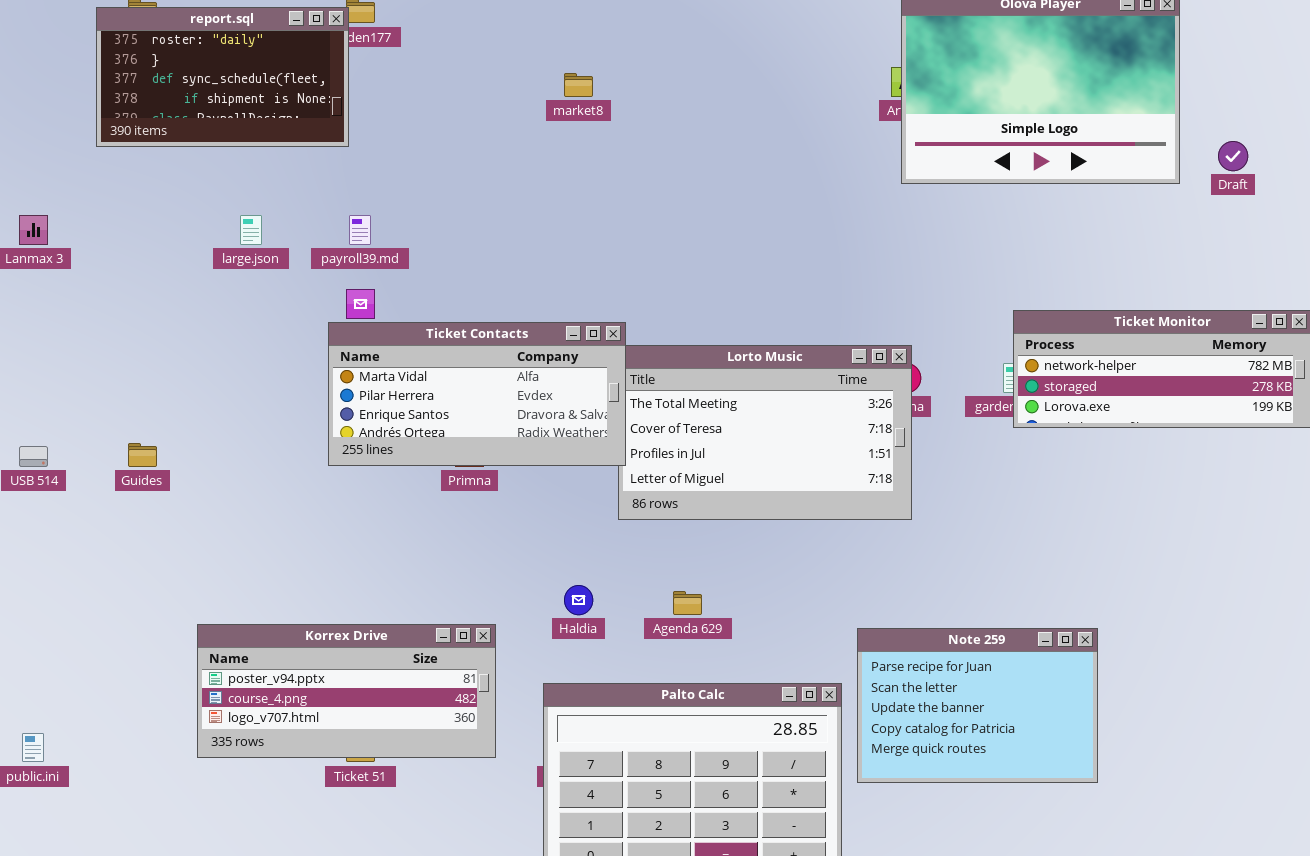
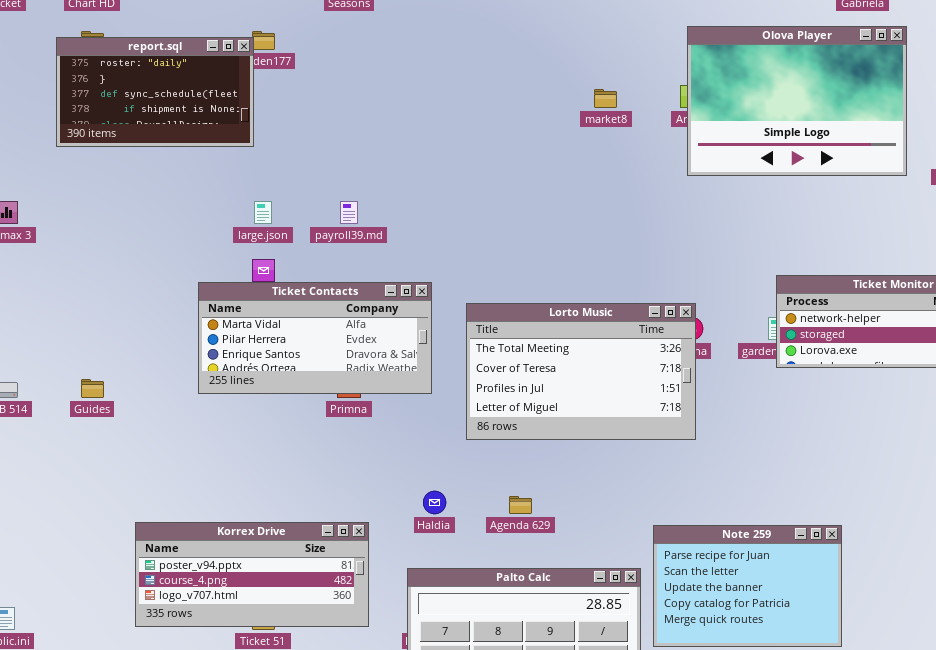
market8: [564,73,593,97] -> [594,89,617,108], moved
large.json: [240,215,262,245] -> [254,201,272,224], moved
payroll39.md: [349,215,371,245] -> [340,201,358,224], moved
Ticket Contacts: [328,322,626,466] -> [198,282,432,394], moved

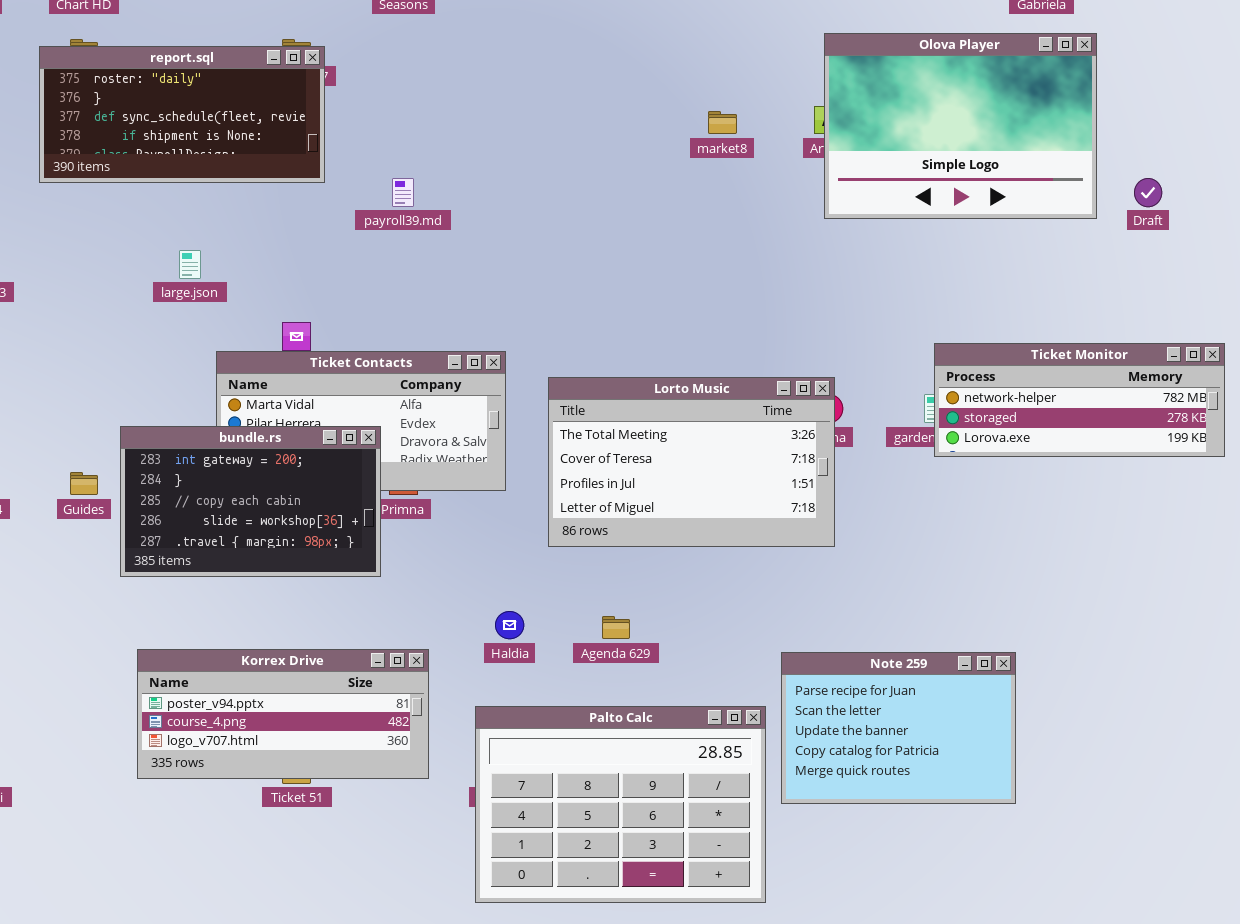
report.sql: [56,37,254,147] -> [39,46,325,183], resized
large.json: [254,201,272,224] -> [179,250,201,279], moved
payroll39.md: [340,201,358,224] -> [392,178,414,207], moved
bundle.rs: none -> [120,426,381,577], opened

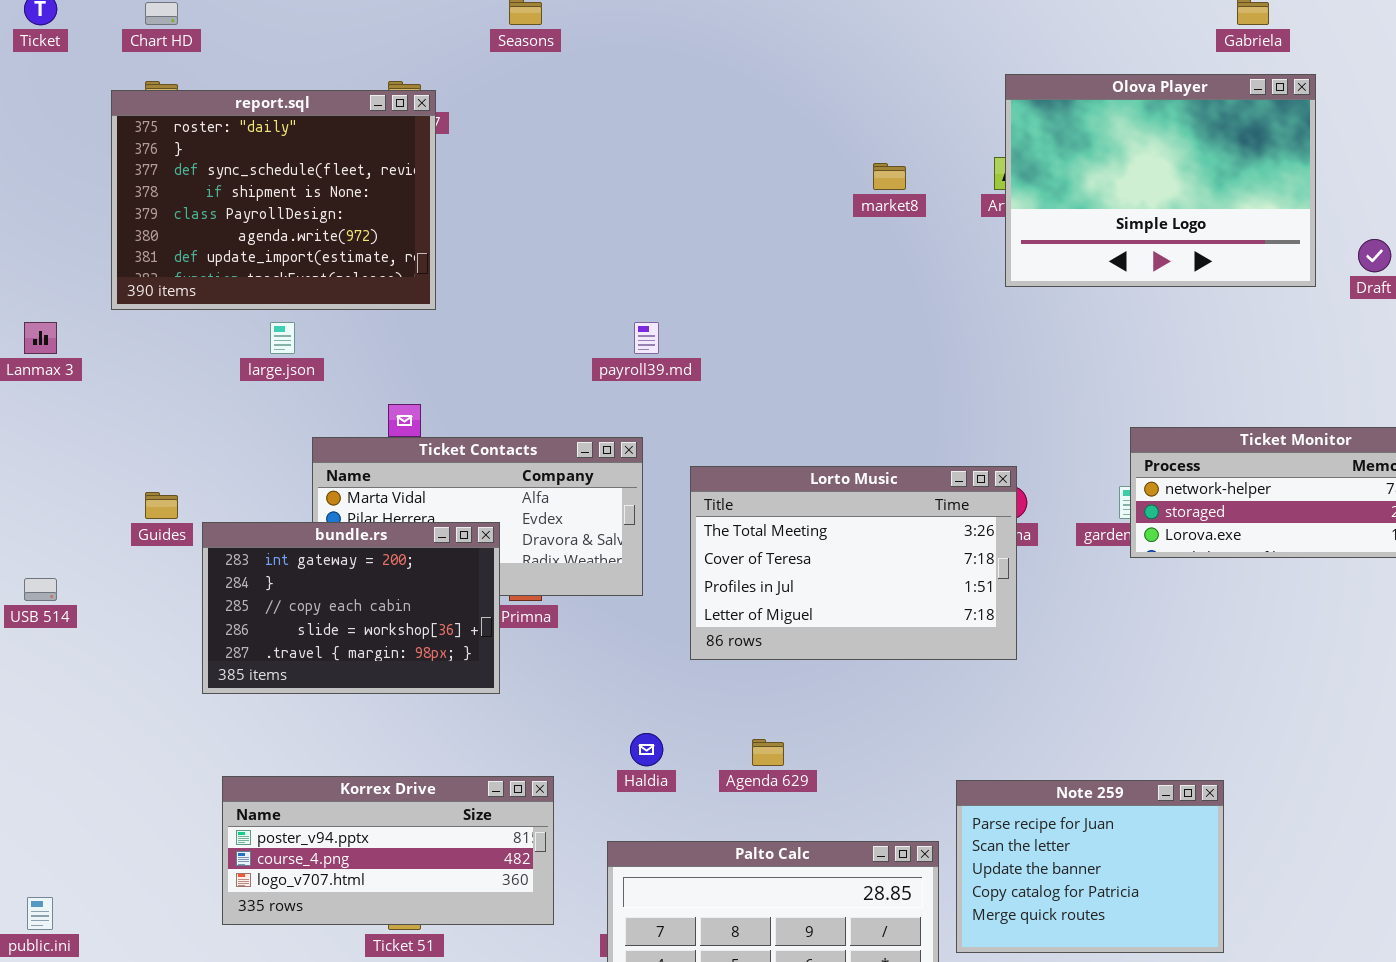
report.sql: [39,46,325,183] -> [111,90,436,310], resized
payroll39.md: [392,178,414,207] -> [634,322,659,354], moved
Guides: [70,472,98,495] -> [145,492,178,519], moved

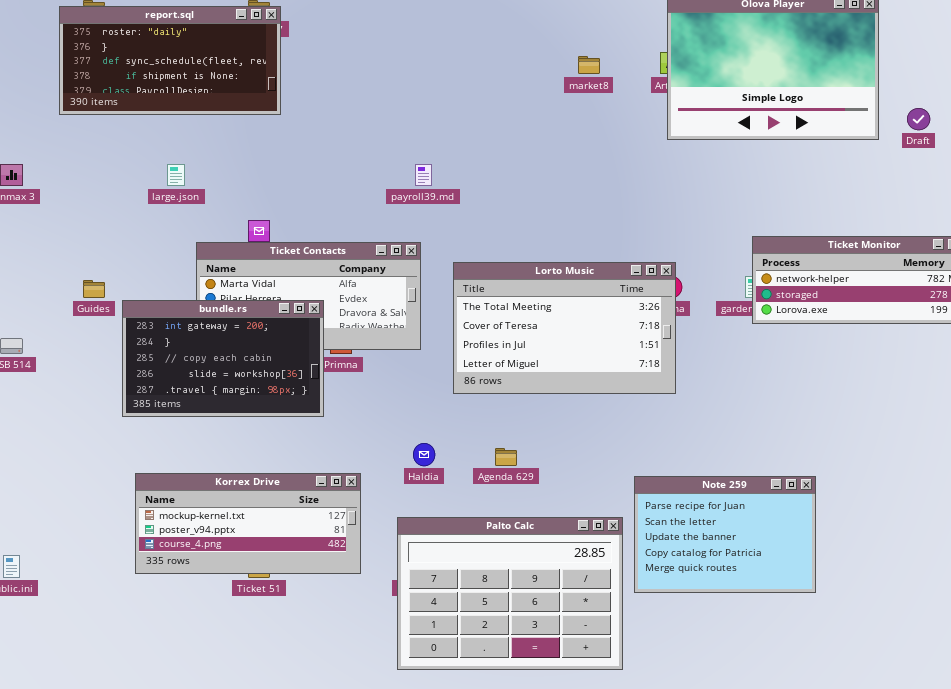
report.sql: [111,90,436,310] -> [59,6,281,115], resized
Korrex Drive: [222,776,554,925] -> [135,473,361,574], scrolled up 1 row

